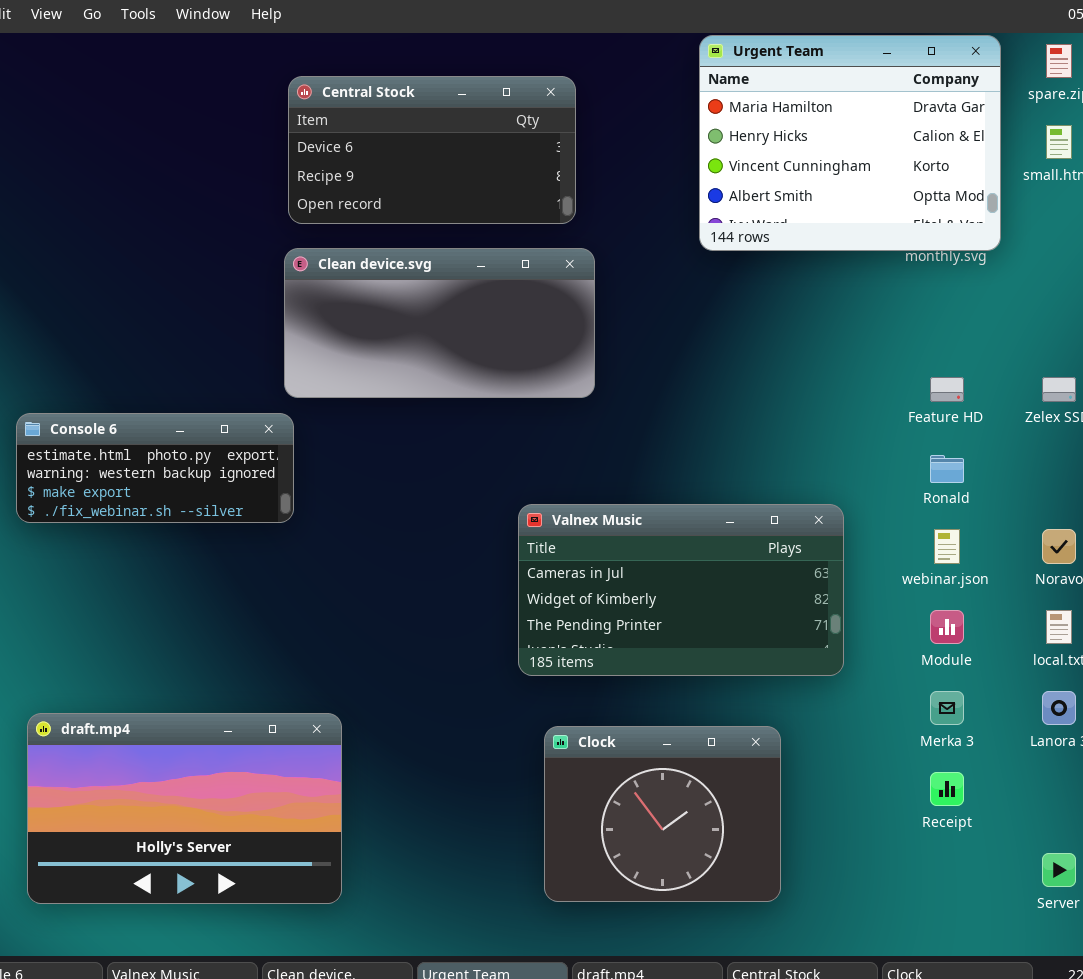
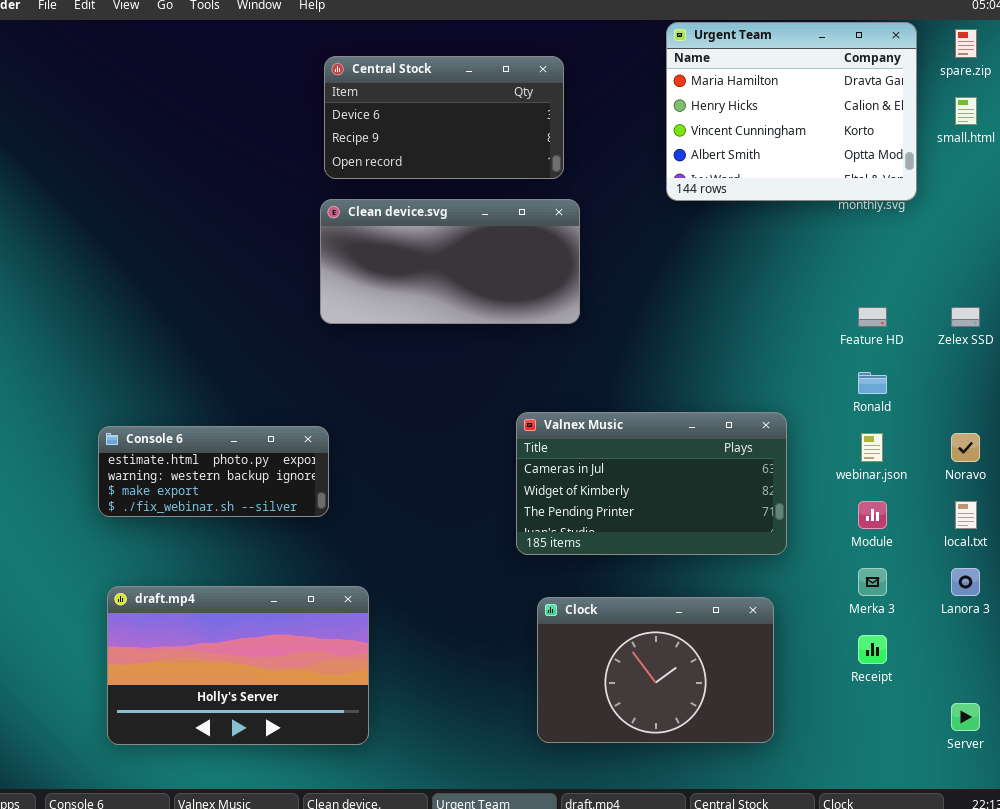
Console 6: [16,413,294,523] -> [98,426,329,517], moved
Clock: [544,726,781,902] -> [537,597,774,743], resized

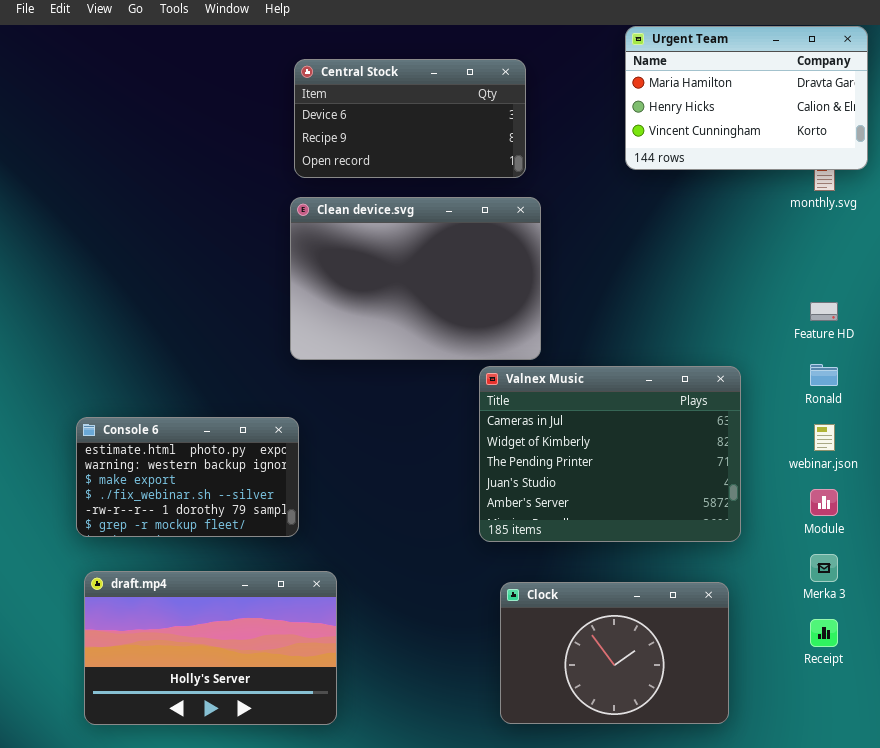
Urgent Team: [666,22,917,201] -> [625,26,868,170], resized
Clean device.svg: [320,199,580,324] -> [290,197,541,360], resized
Valnex Music: [516,412,787,555] -> [479,366,741,542], resized
Console 6: [98,426,329,517] -> [76,417,299,537], resized

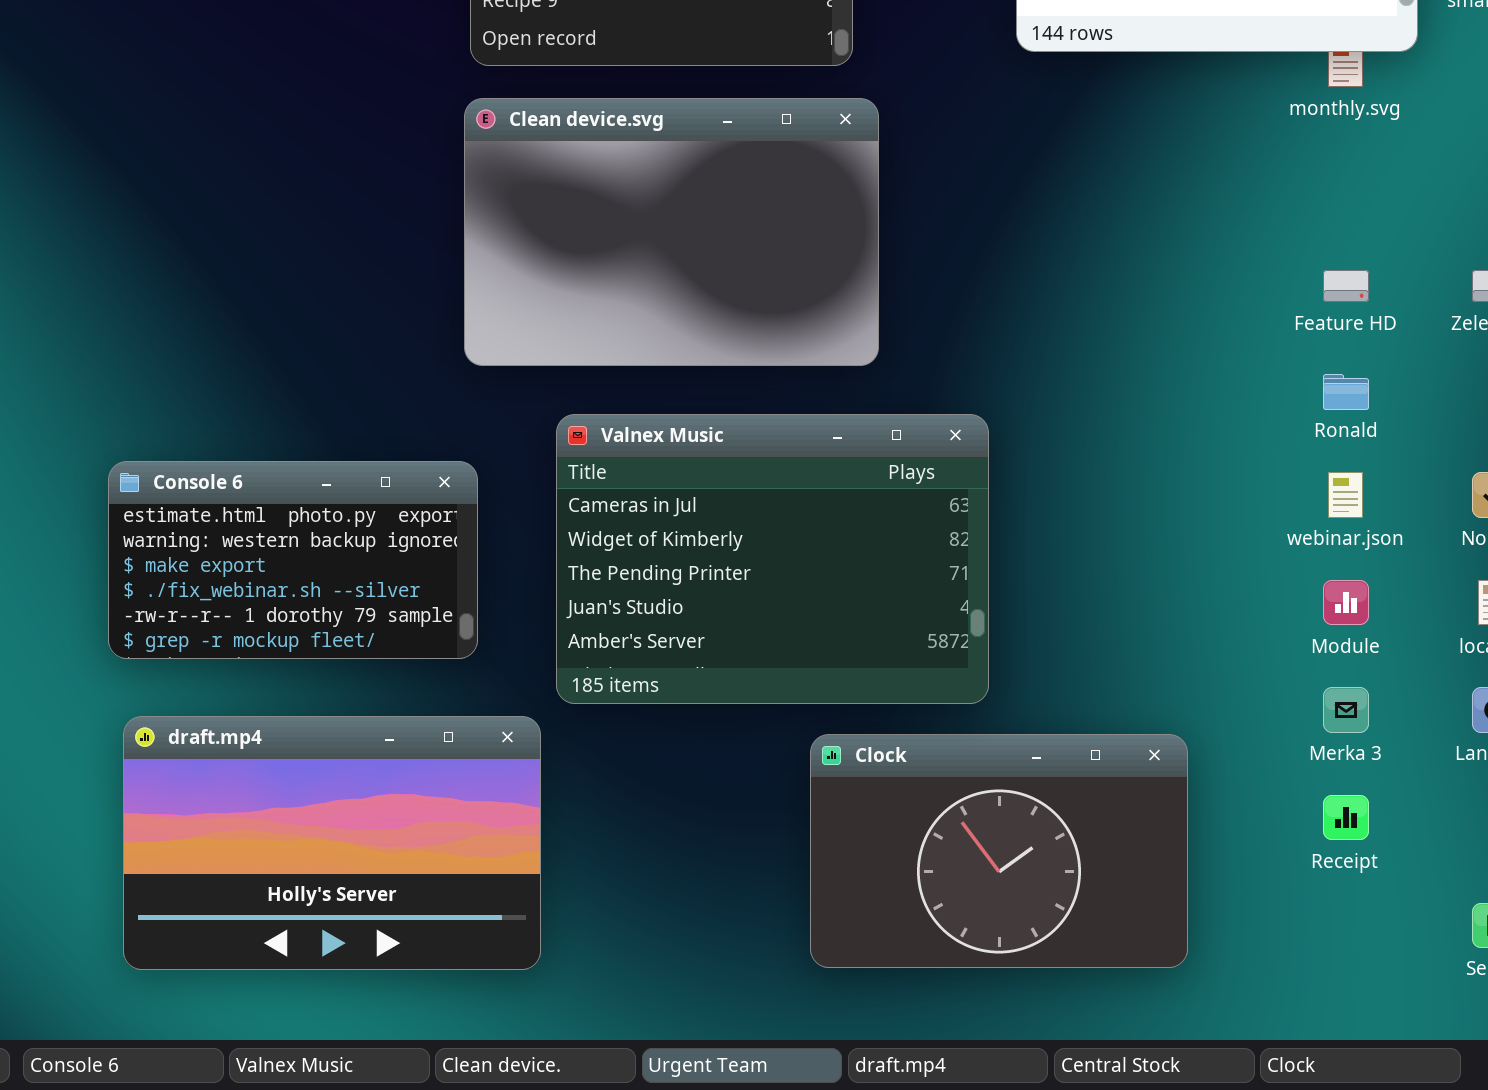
Valnex Music: [479,366,741,542] -> [556,414,989,704], moved

